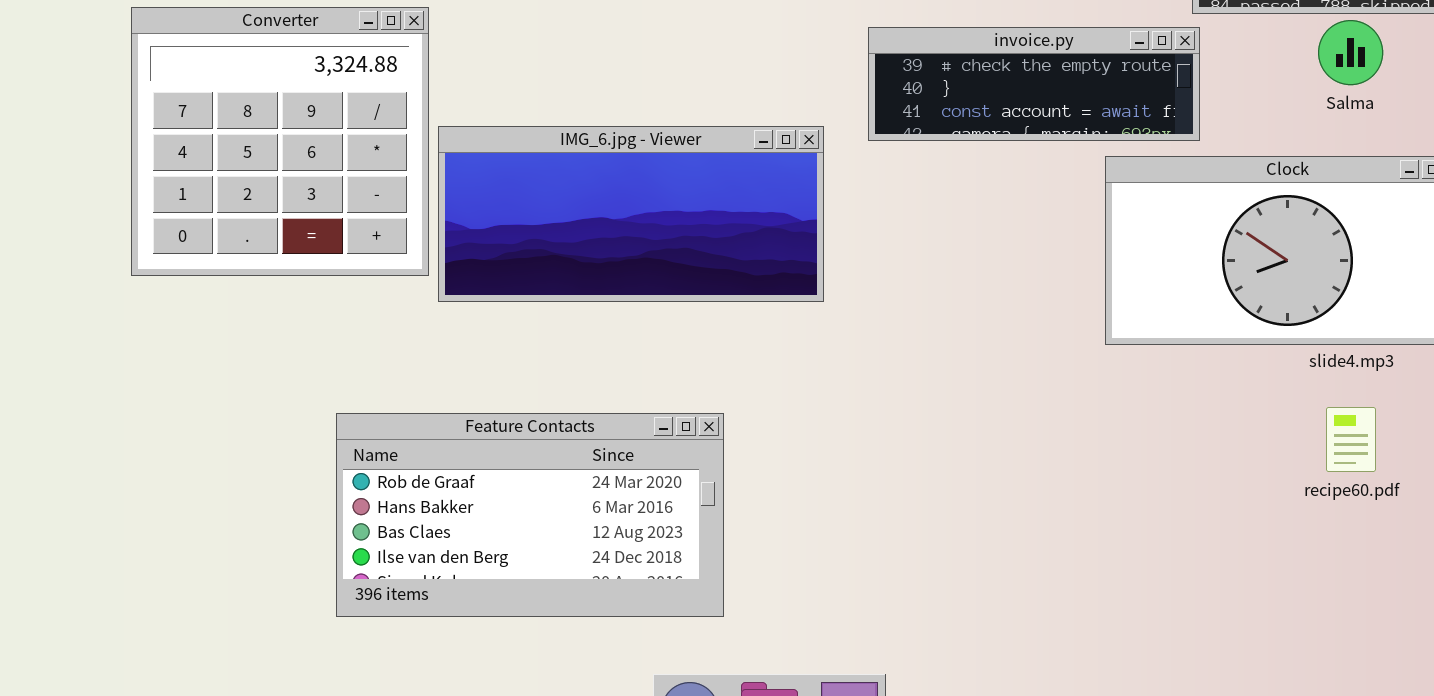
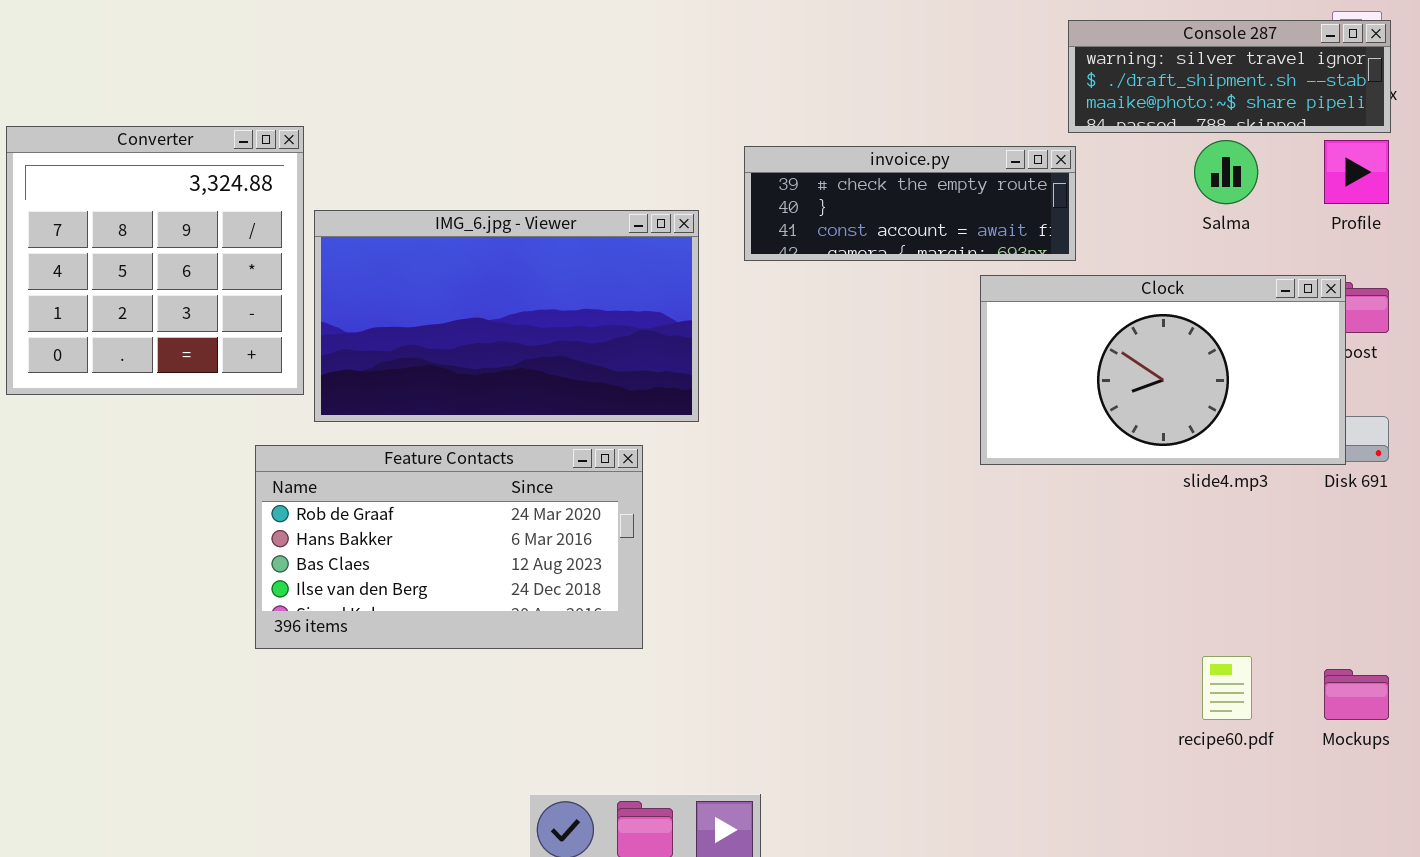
IMG_6.jpg - Viewer: [438,126,824,302] -> [314,210,699,422], resized
recipe60.pdf: [1326,407,1376,472] -> [1202,656,1252,720], moved
Feature Contacts: [336,413,724,617] -> [255,445,643,649], moved

